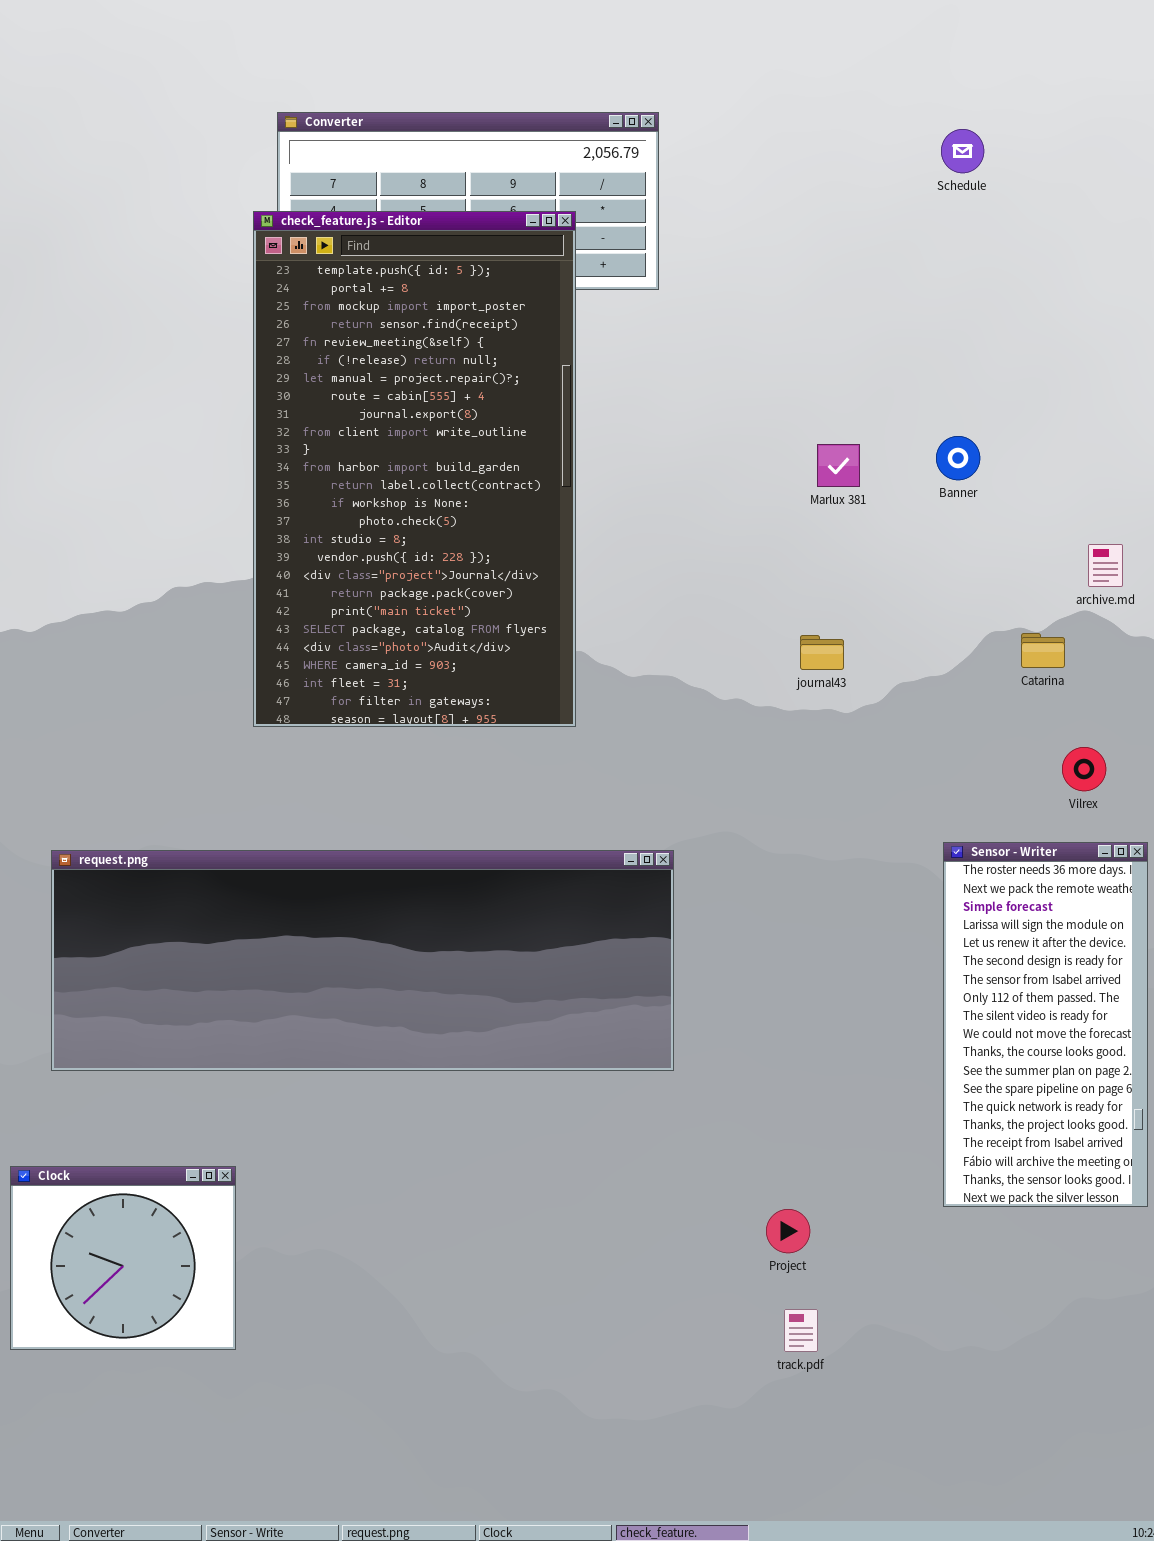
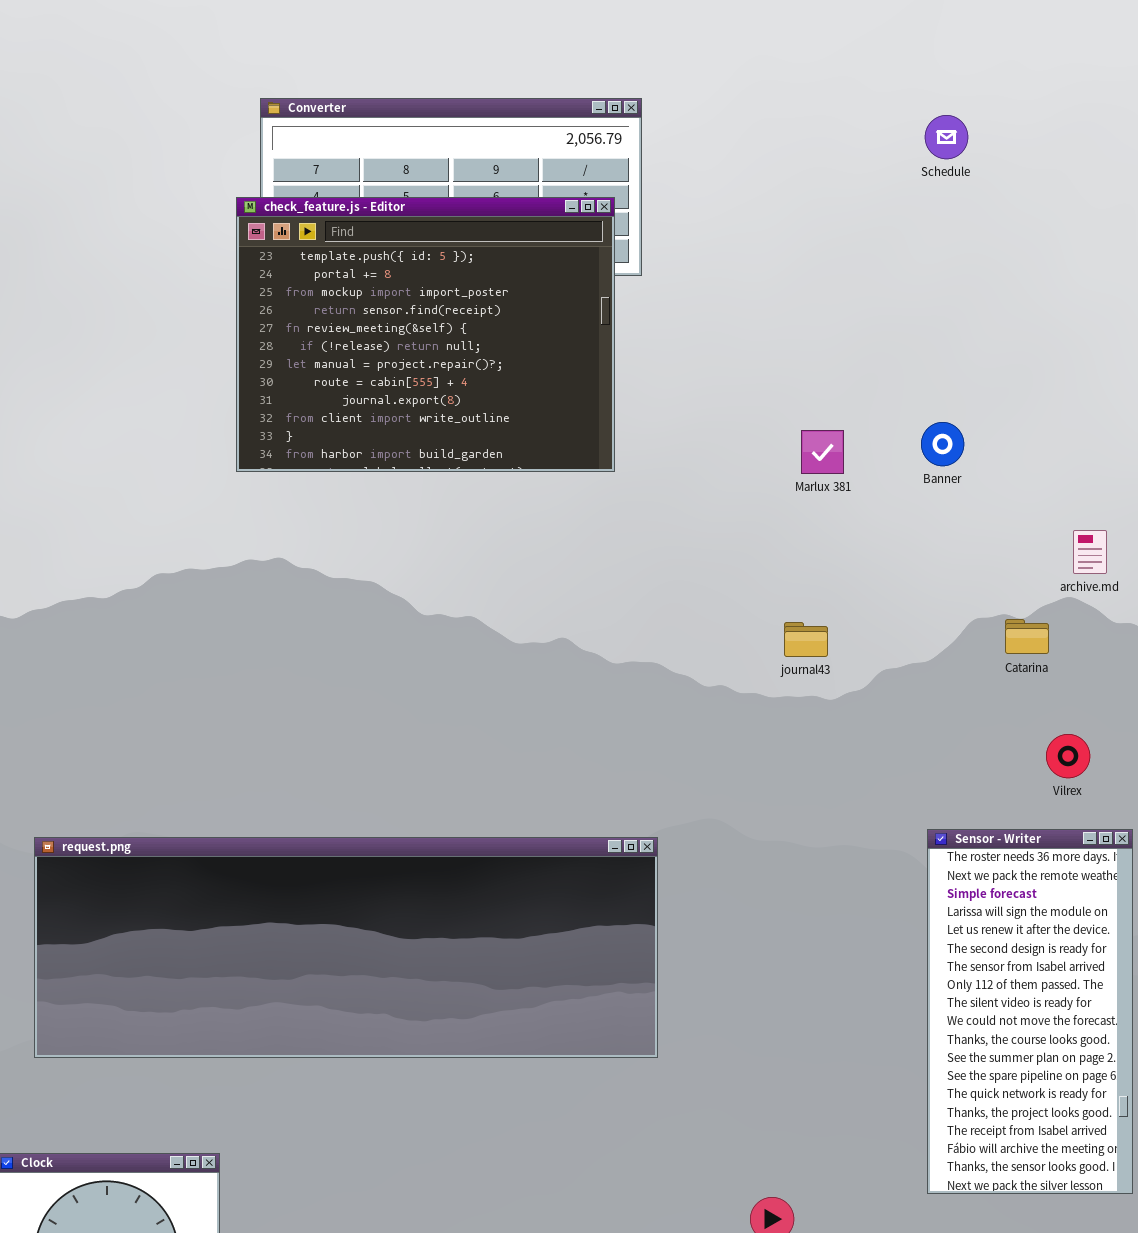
check_feature.js - Editor: [253,211,576,727] -> [236,197,615,472], resized

